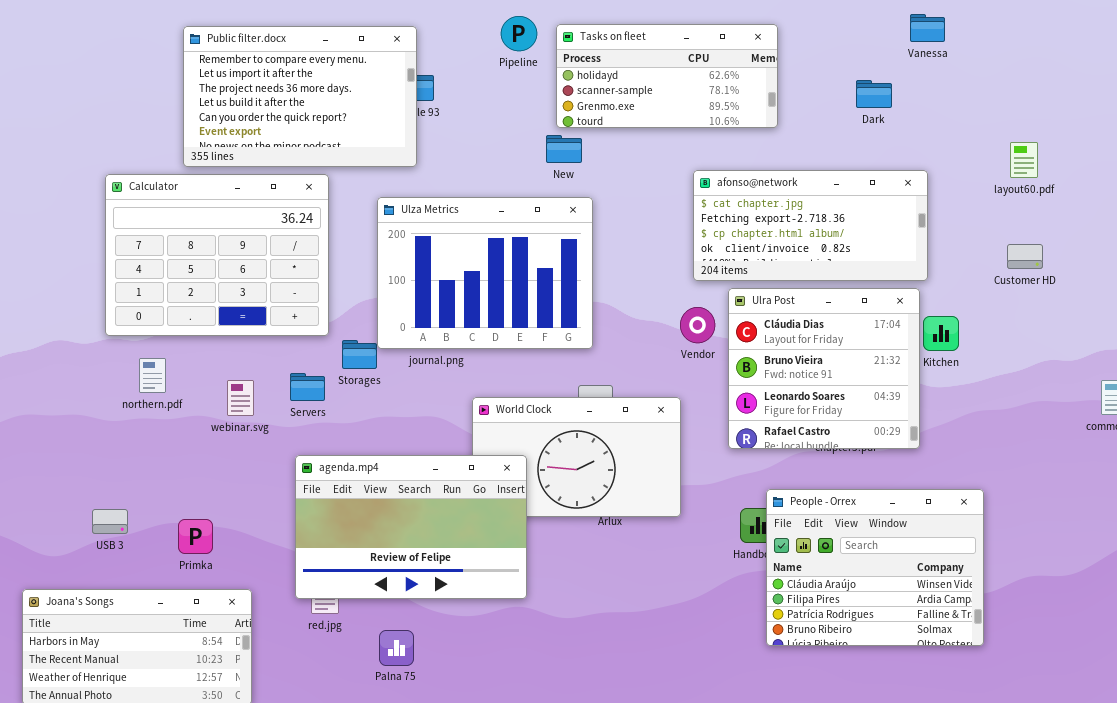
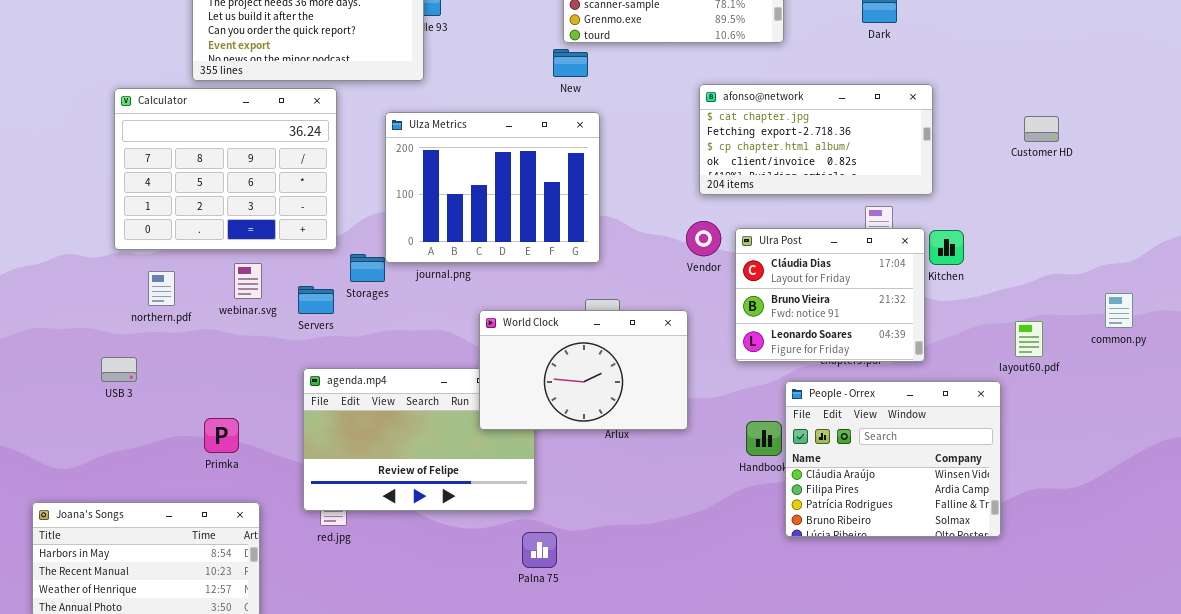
layout60.pdf: [1010,142,1038,178] -> [1015,321,1043,357], moved
Customer HD: [1007,244,1043,269] -> [1024,116,1059,142], moved
Ulra Post: [728,288,920,449] -> [735,228,925,362], resized
webinar.svg: [227,380,254,416] -> [234,263,262,299], moved
World Clock: [472,397,681,517] -> [479,310,688,430], raised
People - Orrex: [766,489,984,646] -> [785,381,1001,537], moved
USB 3: [92,509,128,534] -> [101,357,137,382], moved
Primka: [178,519,213,554] -> [204,418,239,453], moved
Palna 75: [379,630,414,666] -> [522,532,557,568], moved

